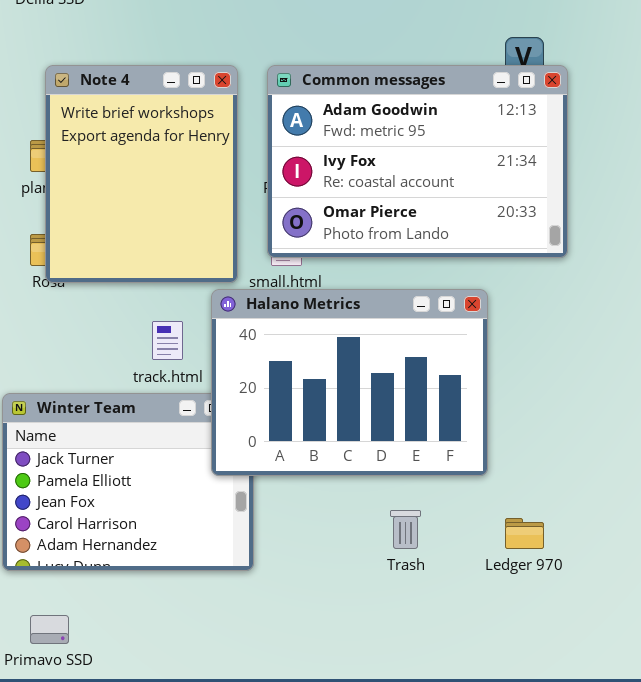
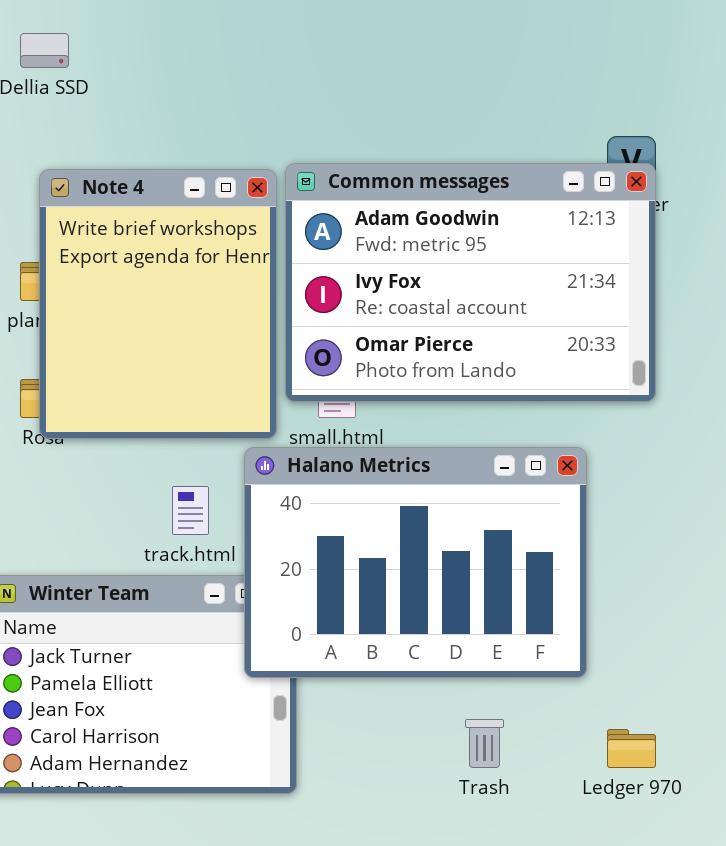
Common messages: [267,65,568,258] -> [285,163,656,402], moved

